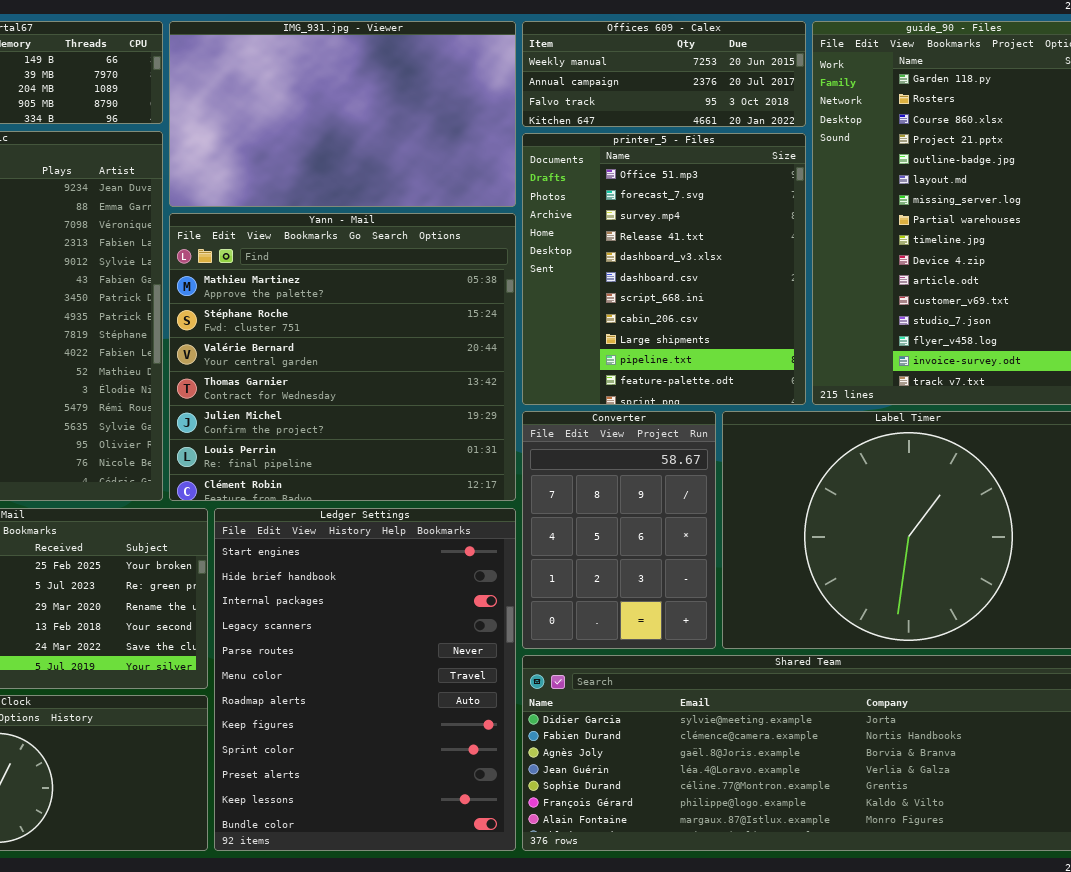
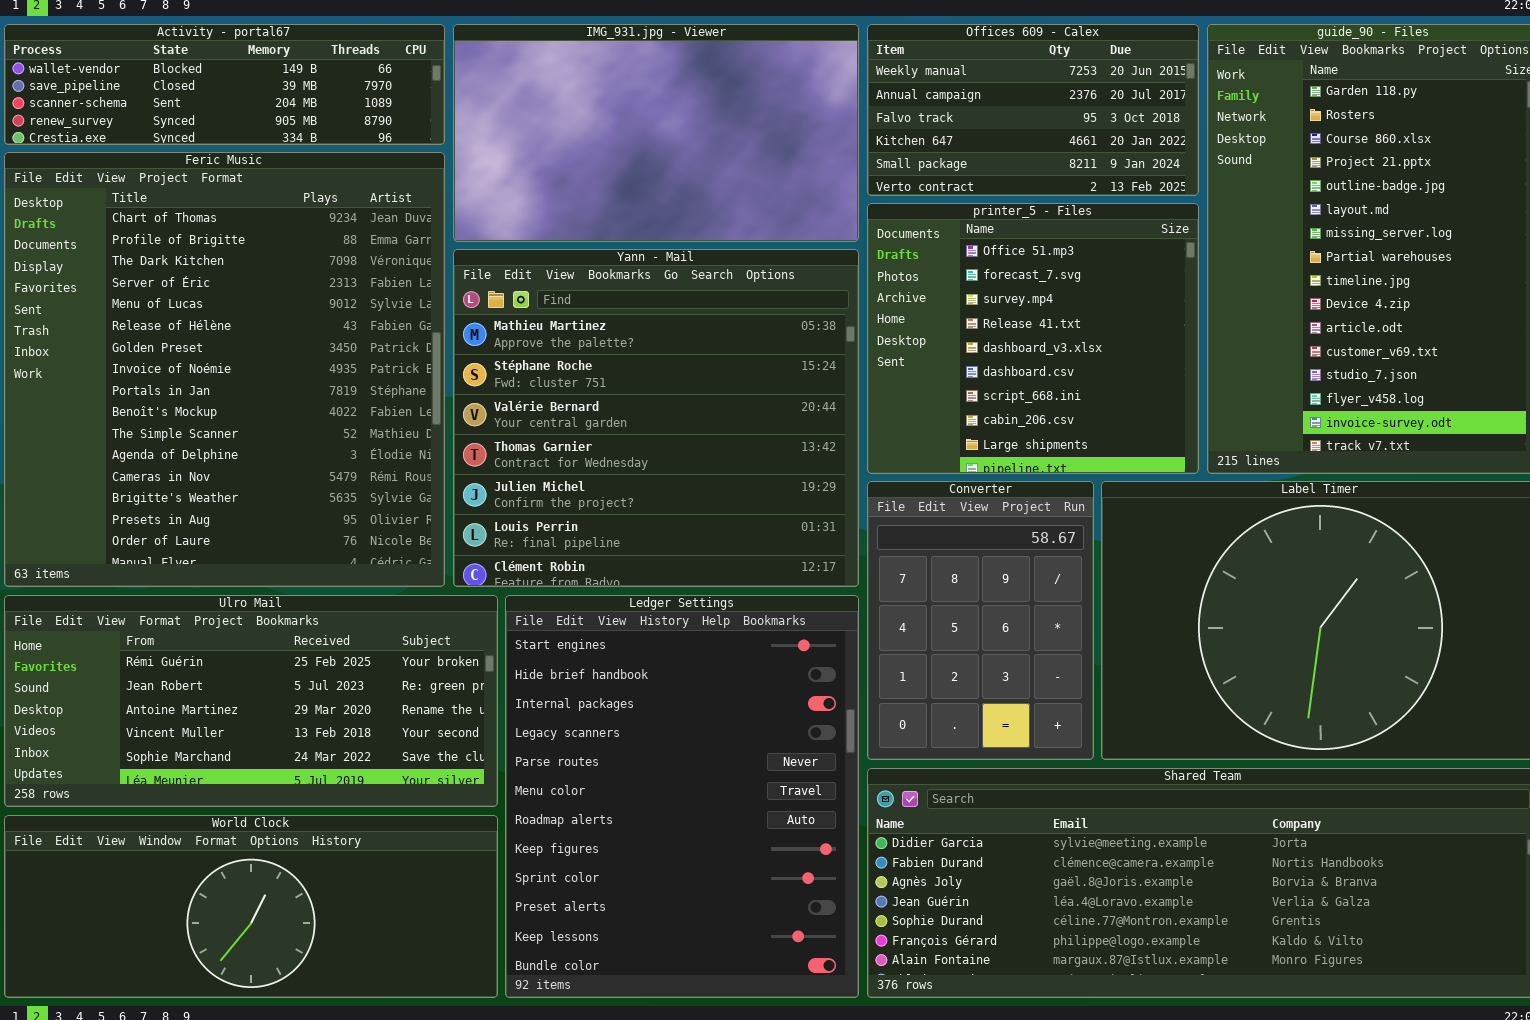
Offices 609 - Calex: [522,21,806,127] -> [867,24,1199,196], resized
printer_5 - Files: [522,133,806,405] -> [867,203,1199,474], resized

